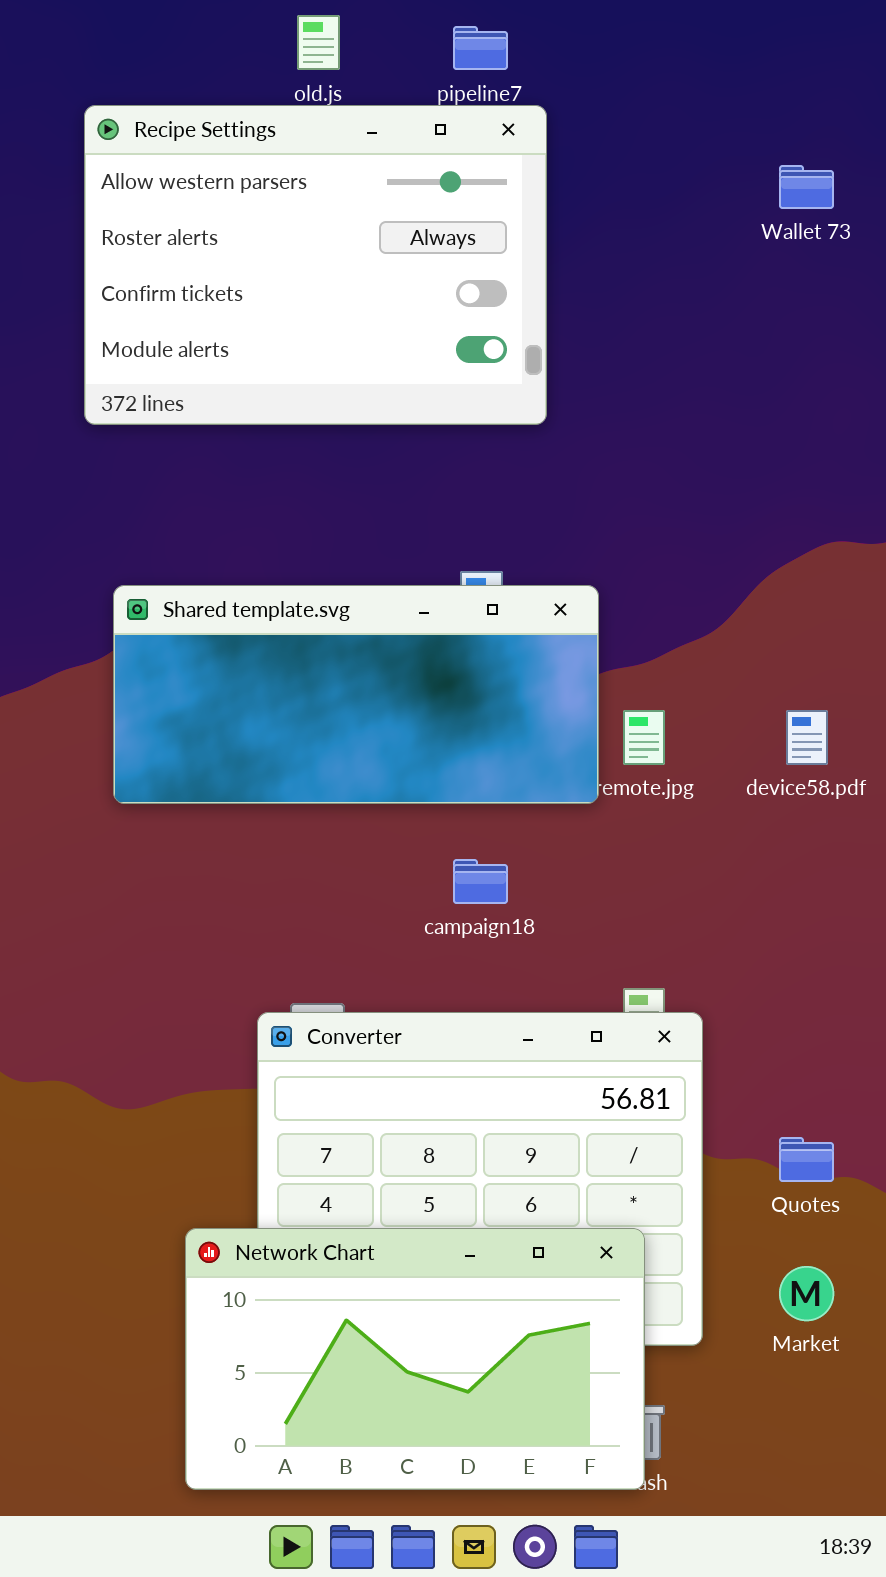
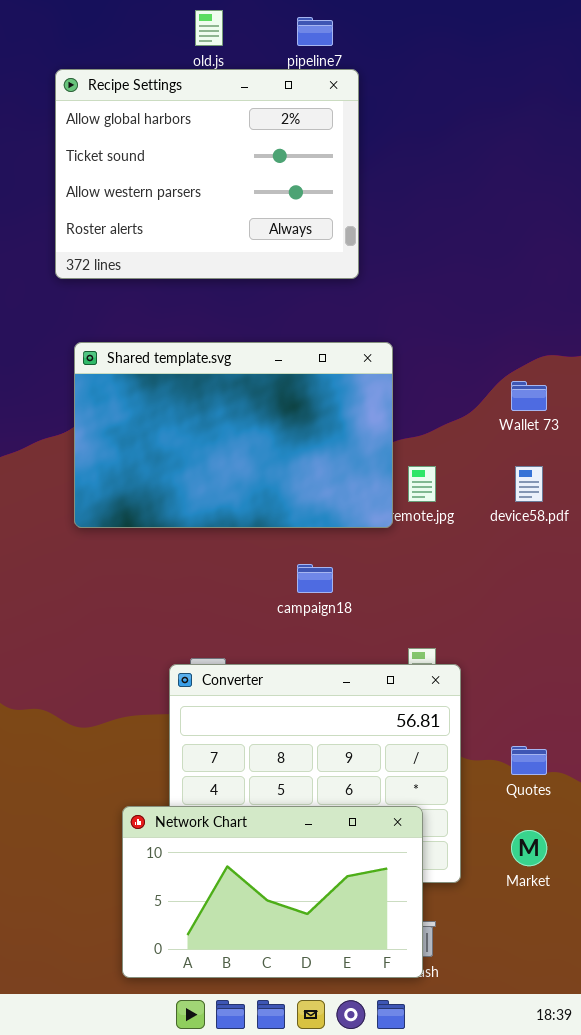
Recipe Settings: [84,105,547,425] -> [55,69,359,279], scrolled up 2 rows
Wallet 73: [779,165,834,209] -> [511,381,547,411], moved
Shared template.svg: [113,585,599,804] -> [74,342,393,528], resized

